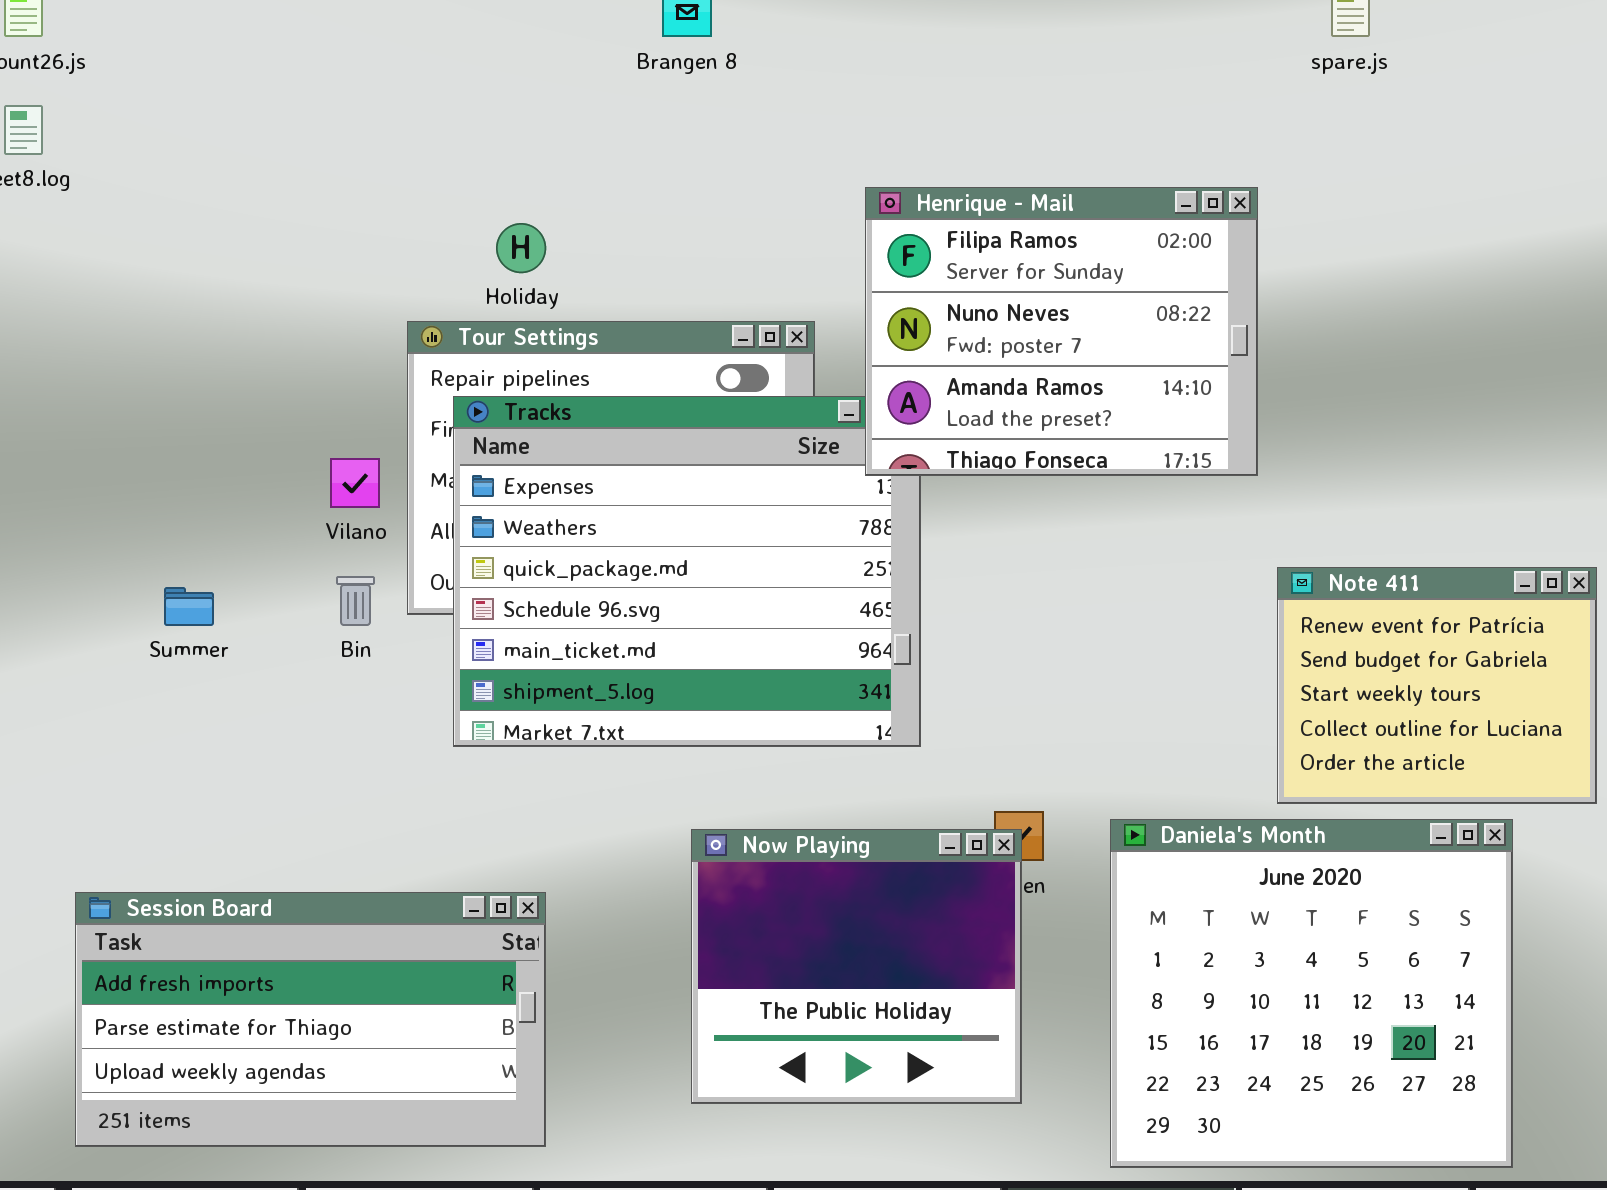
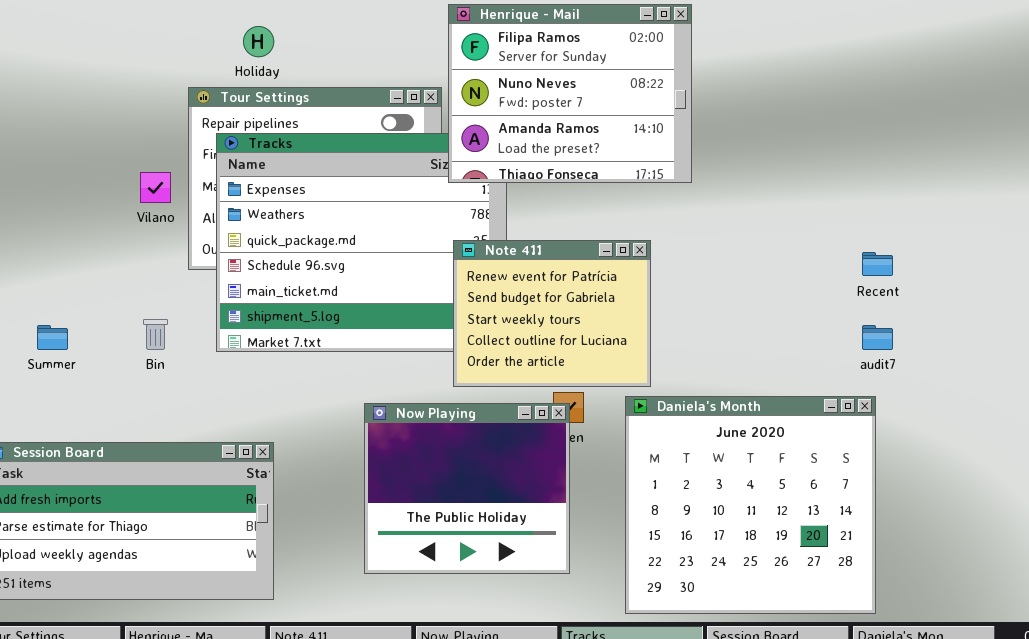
Henrique - Mail: [865,187,1258,476] -> [448,4,692,183], moved
Note 411: [1277,567,1597,804] -> [453,240,651,387], moved
Bin: [336,576,375,626] -> [143,319,168,350], moved
Summer: [164,587,214,626] -> [37,325,68,350], moved

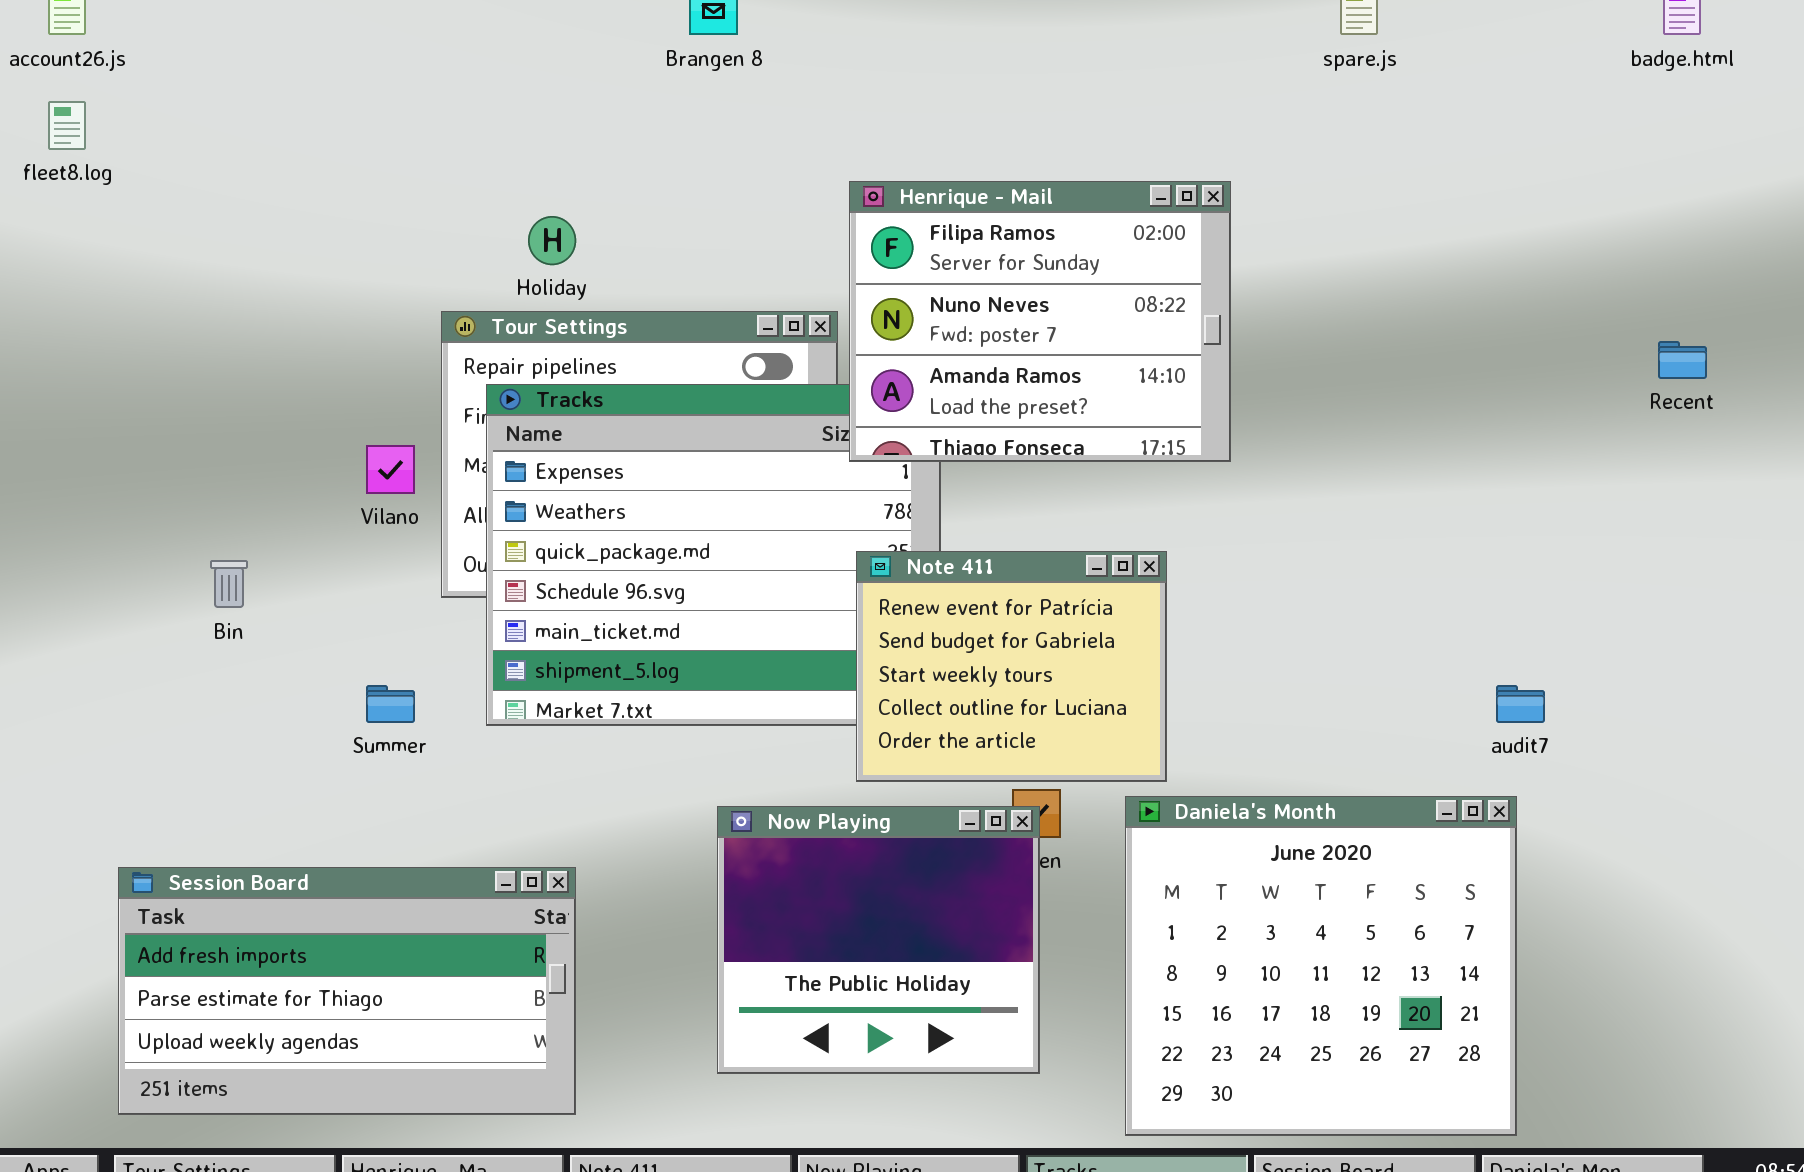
Recent: [862,252,893,276] -> [1658,341,1707,379], moved
Bin: [143,319,168,350] -> [210,560,248,608], moved
Summer: [37,325,68,350] -> [366,685,415,723], moved

